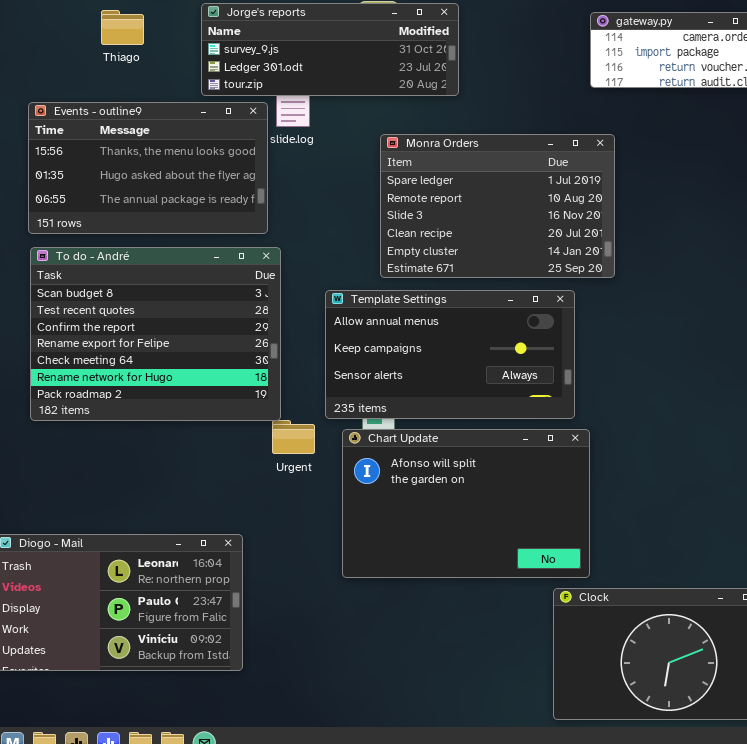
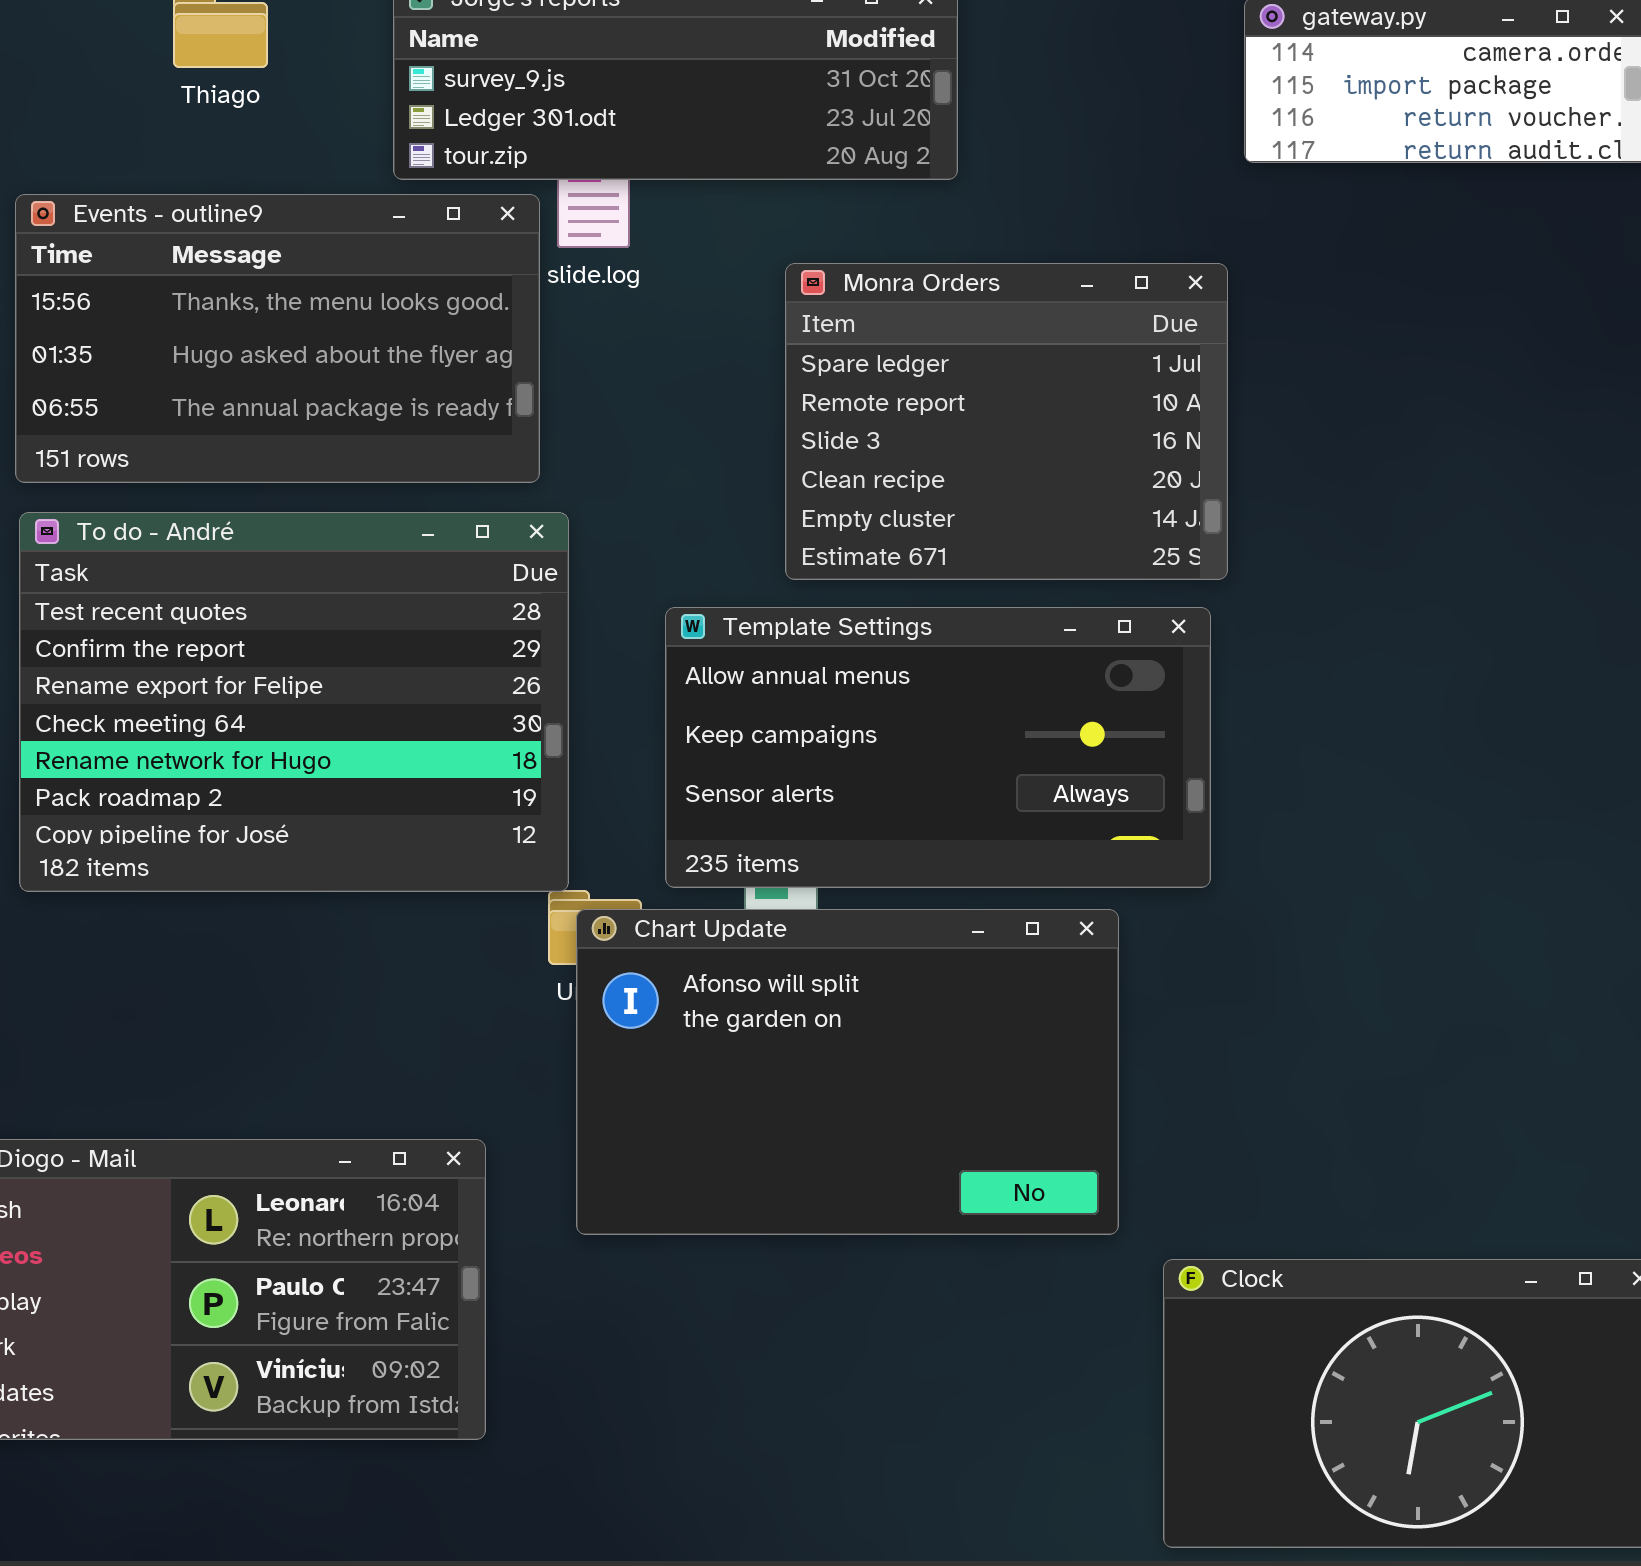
Monra Orders: [380,134,615,278] -> [785,263,1228,580], resized
To do - André: [30,247,281,421] -> [19,512,569,892], scrolled down 1 row
Chart Update: [342,429,590,578] -> [576,909,1119,1235], moved

